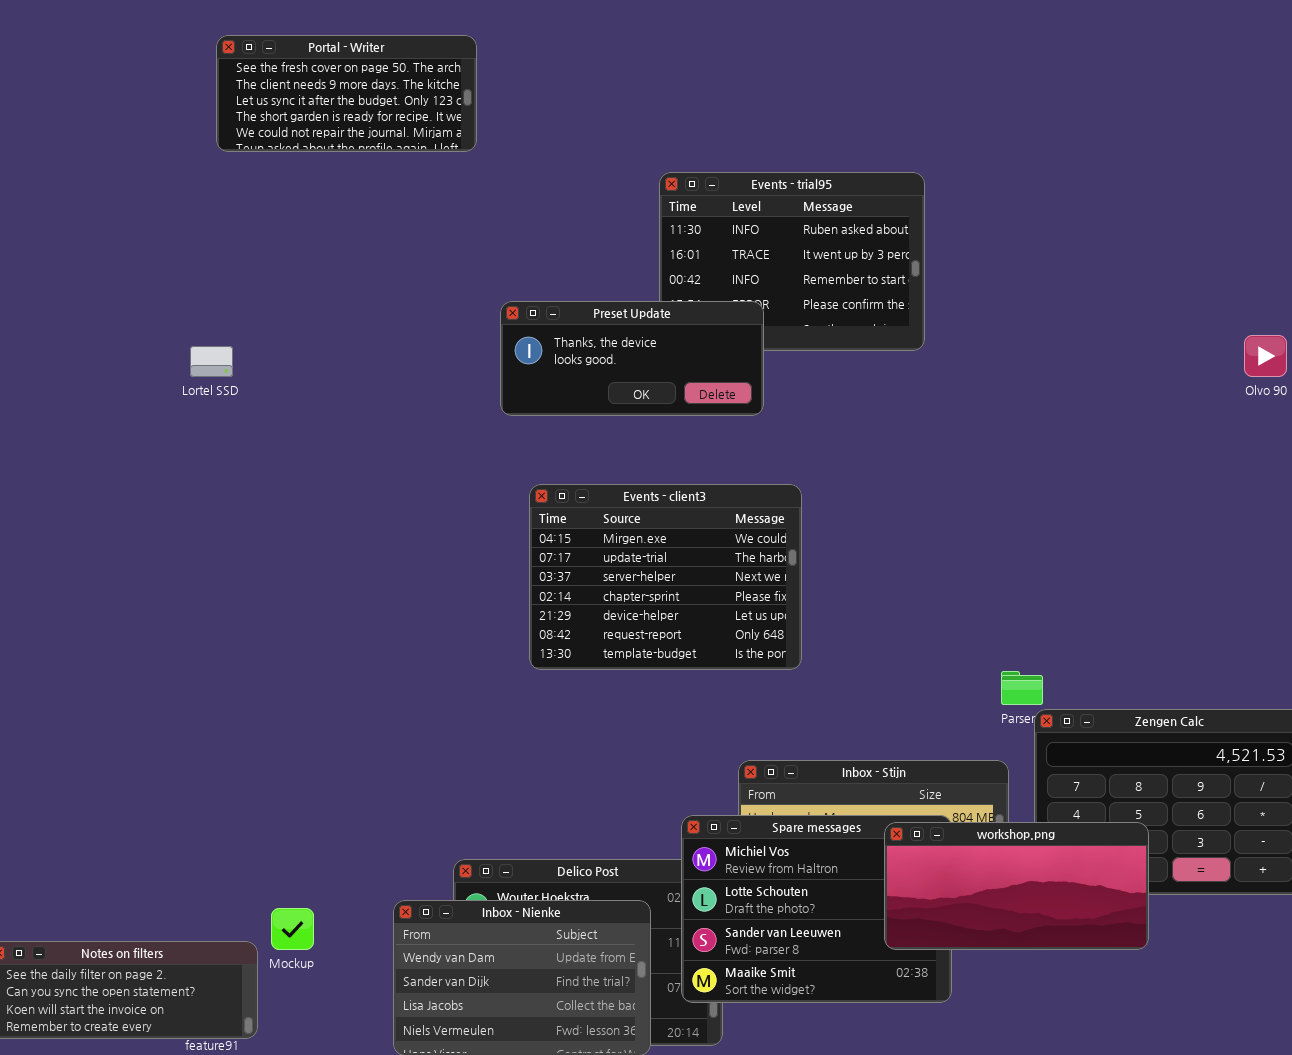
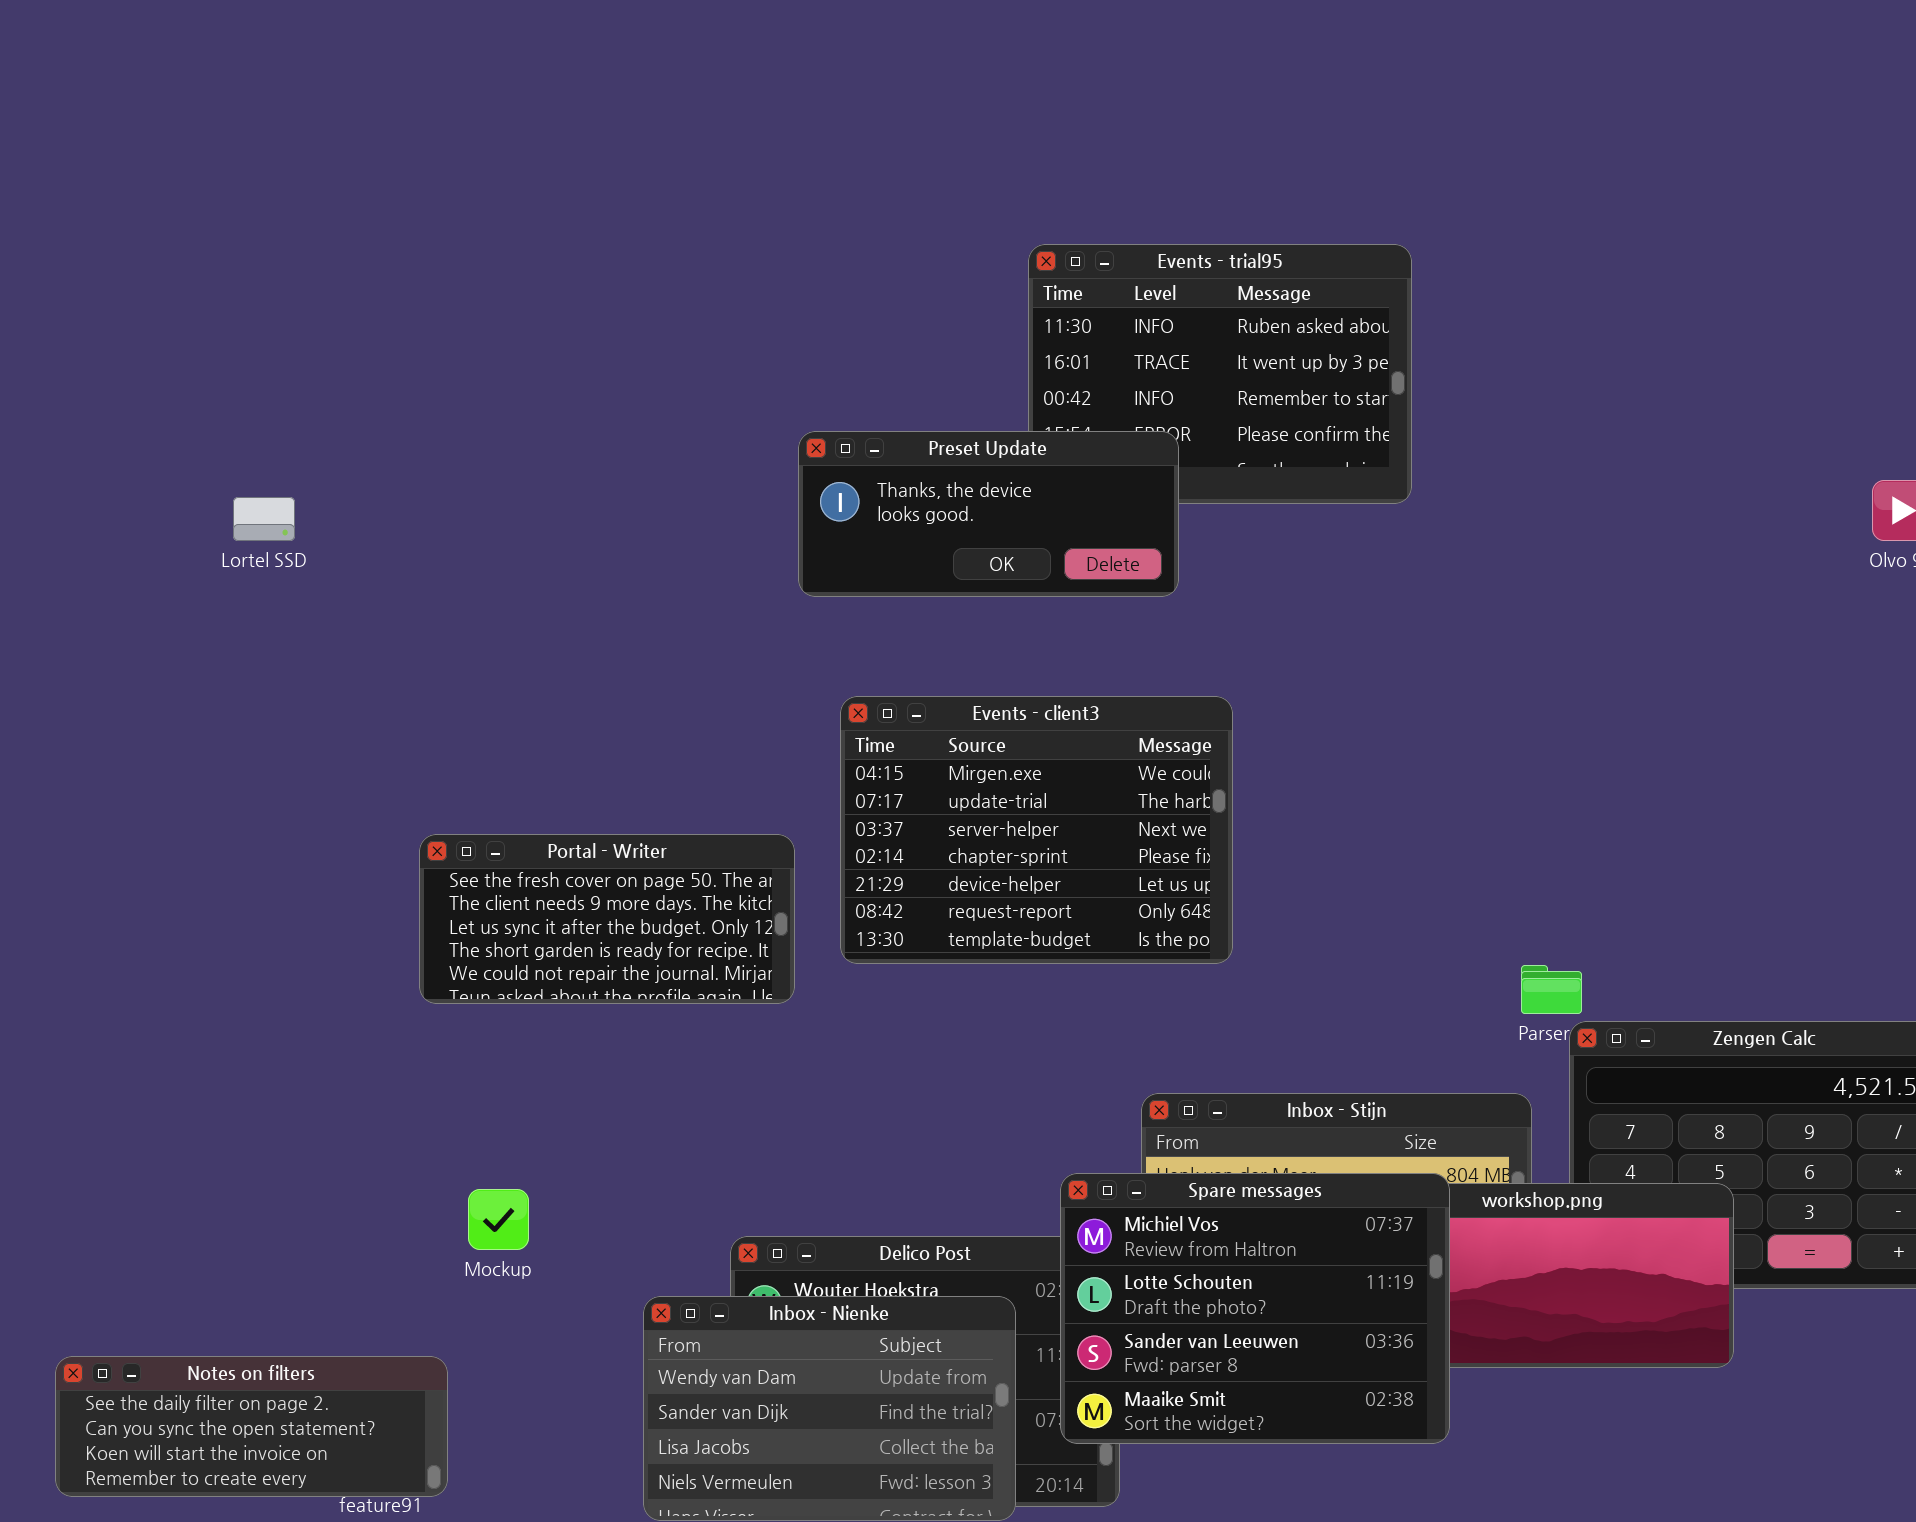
Portal - Writer: [216,35,477,152] -> [419,834,795,1004], moved
Lortel SSD: [190,346,233,377] -> [233,497,295,541], moved
Spare messages: [681,815,952,1003] -> [1060,1173,1450,1444], raised
Mockup: [271,908,314,950] -> [468,1189,529,1250], moved

